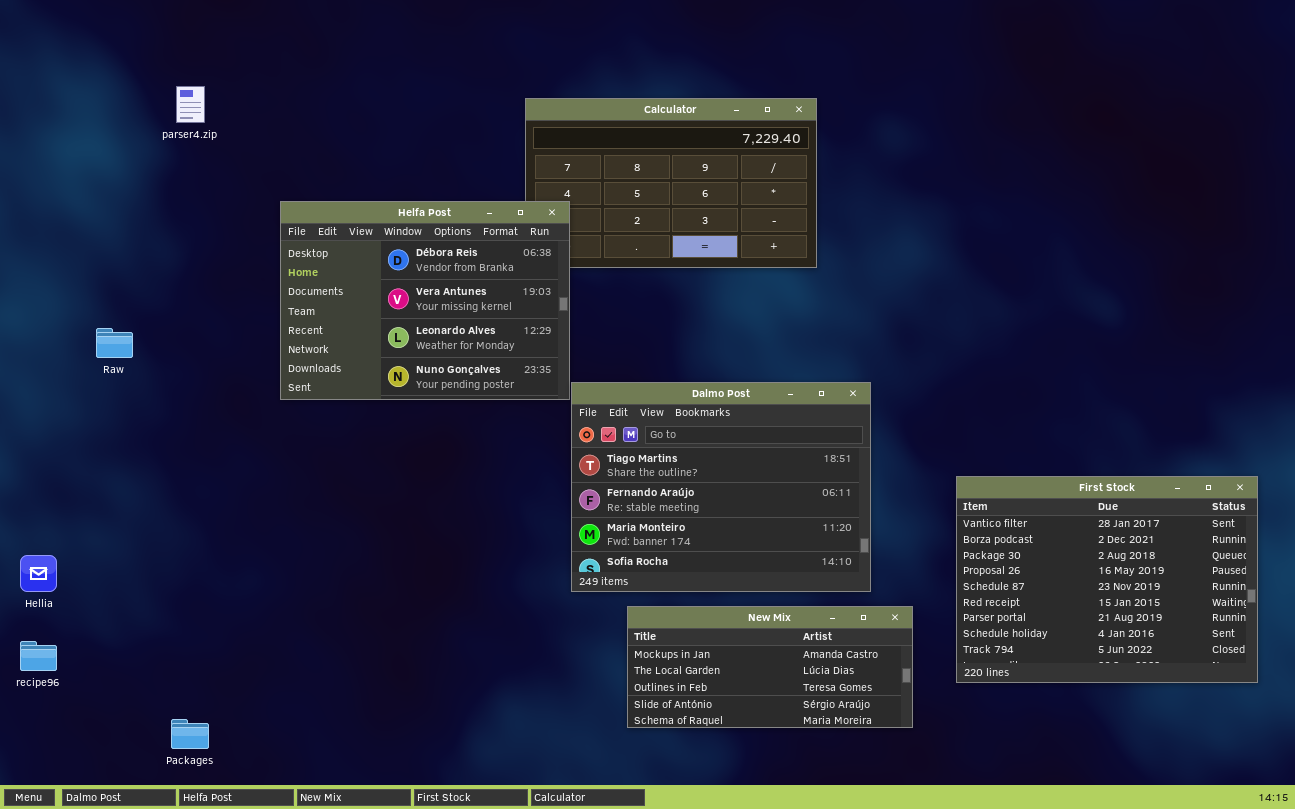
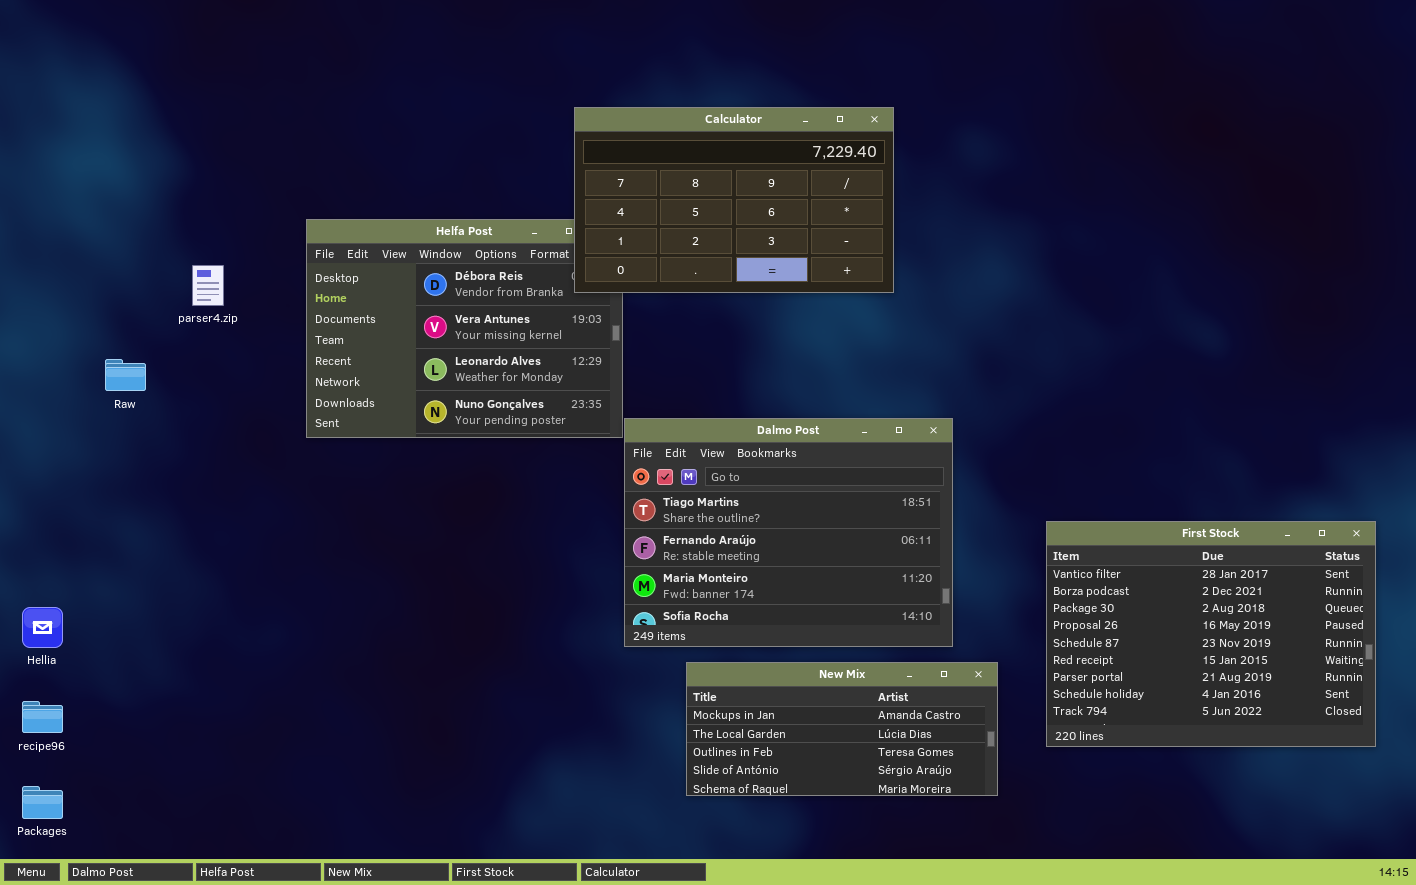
parser4.zip: [176,86,205,123] -> [192,265,224,306], moved
Calculator: [525,98,817,268] -> [574,107,894,293], raised
Packages: [171,719,209,749] -> [22,786,63,819], moved

